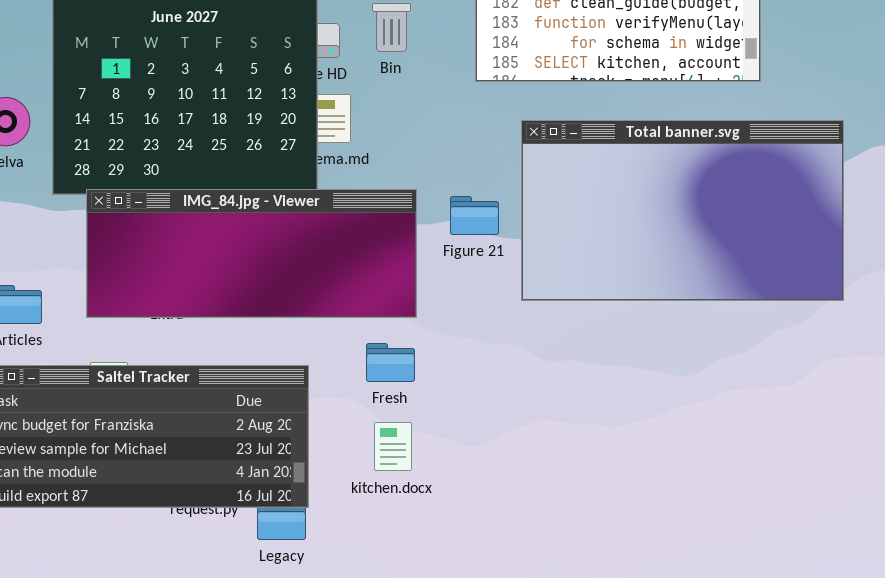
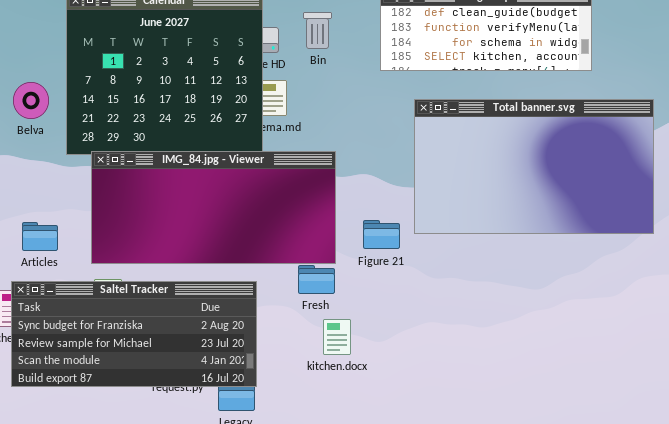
IMG_84.jpg - Viewer: [86,189,417,318] -> [91,151,336,264], resized
Figure 21: [450,196,499,235] -> [363,220,400,249], moved
kitchen.docx: [374,422,412,471] -> [323,319,351,355], moved

